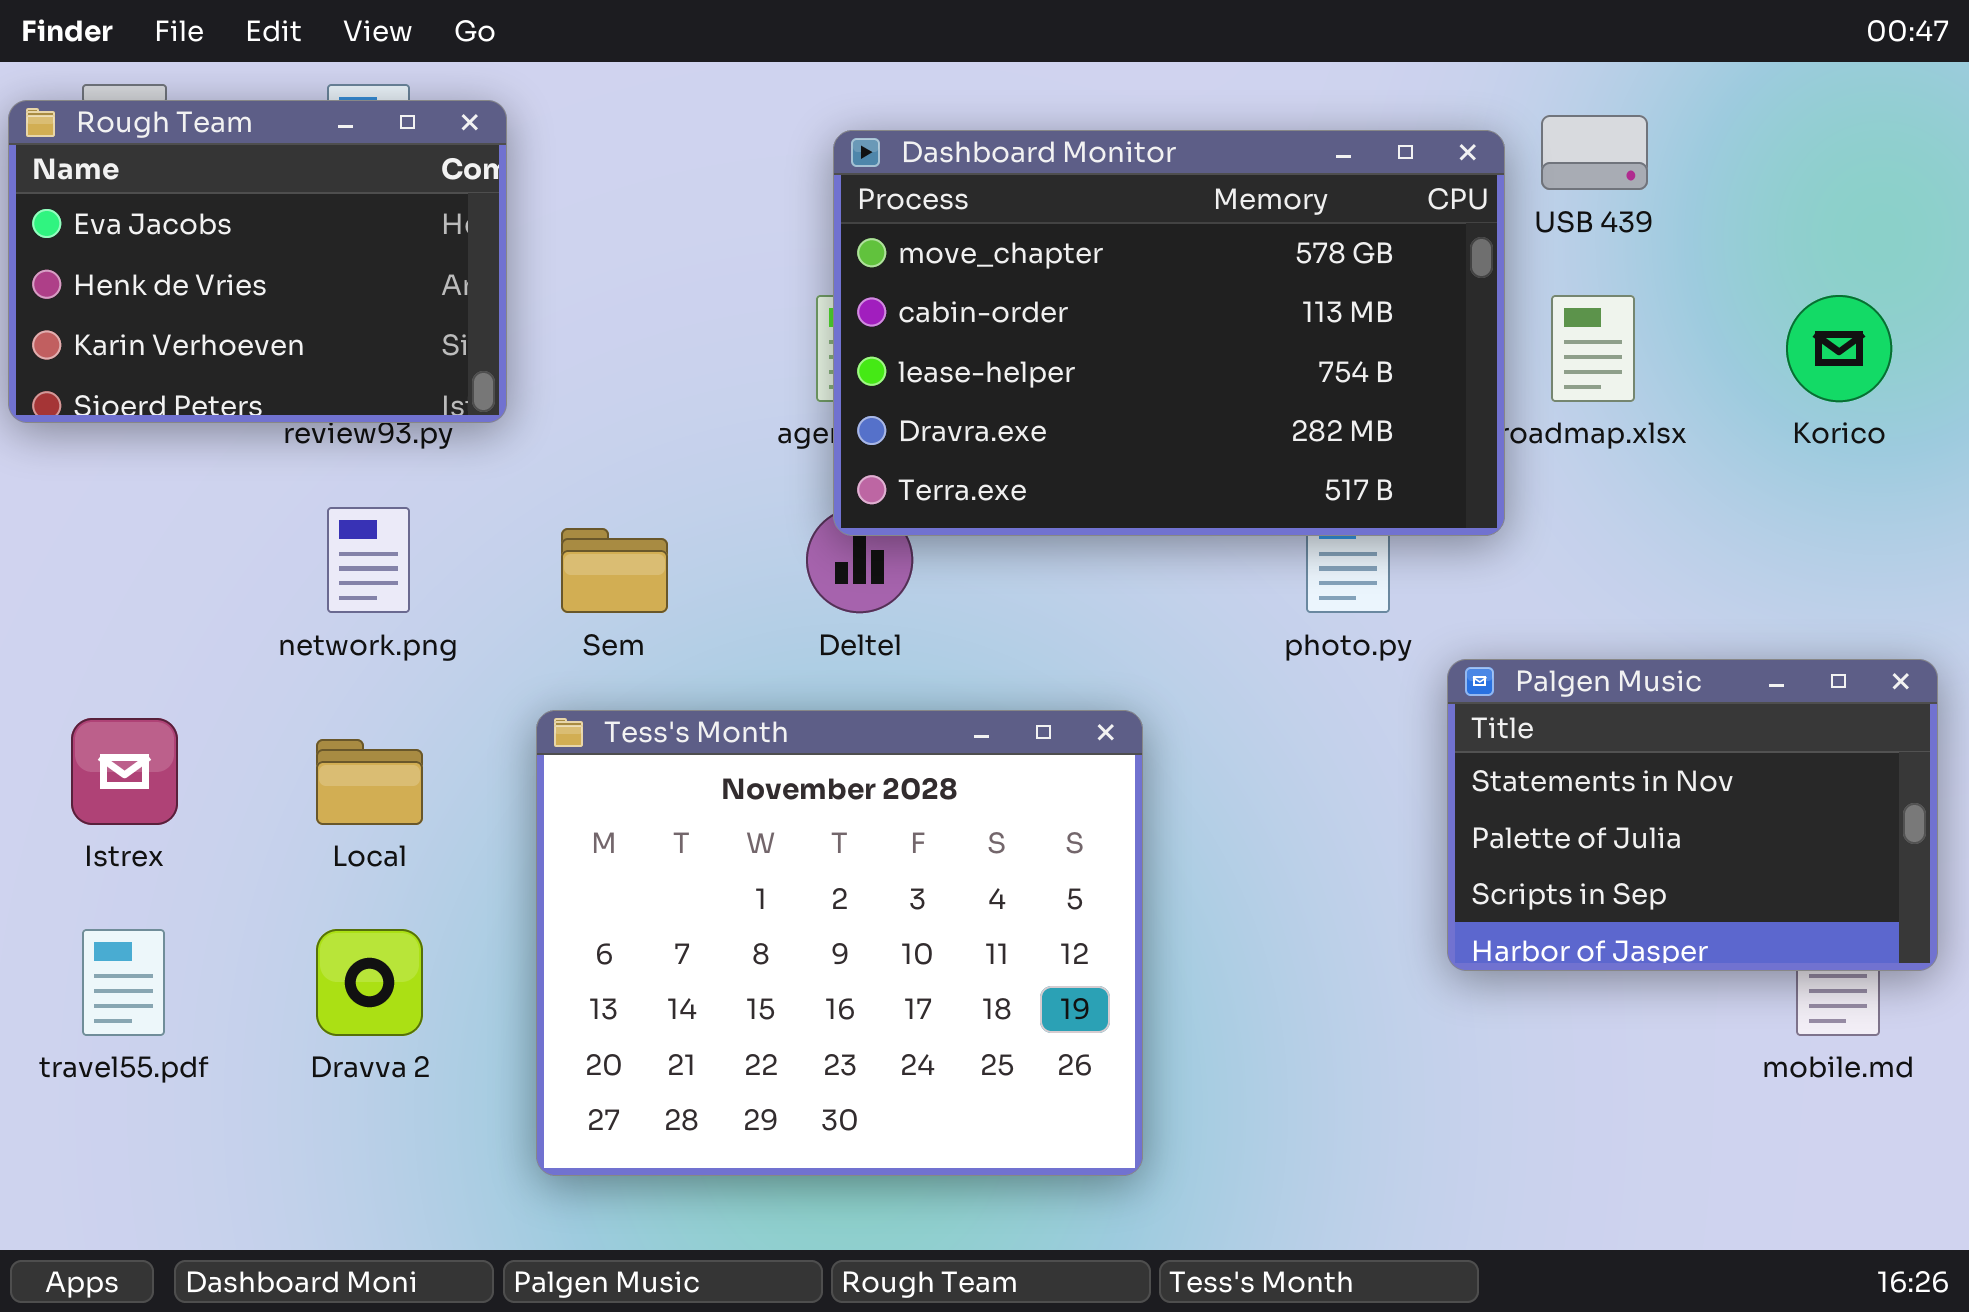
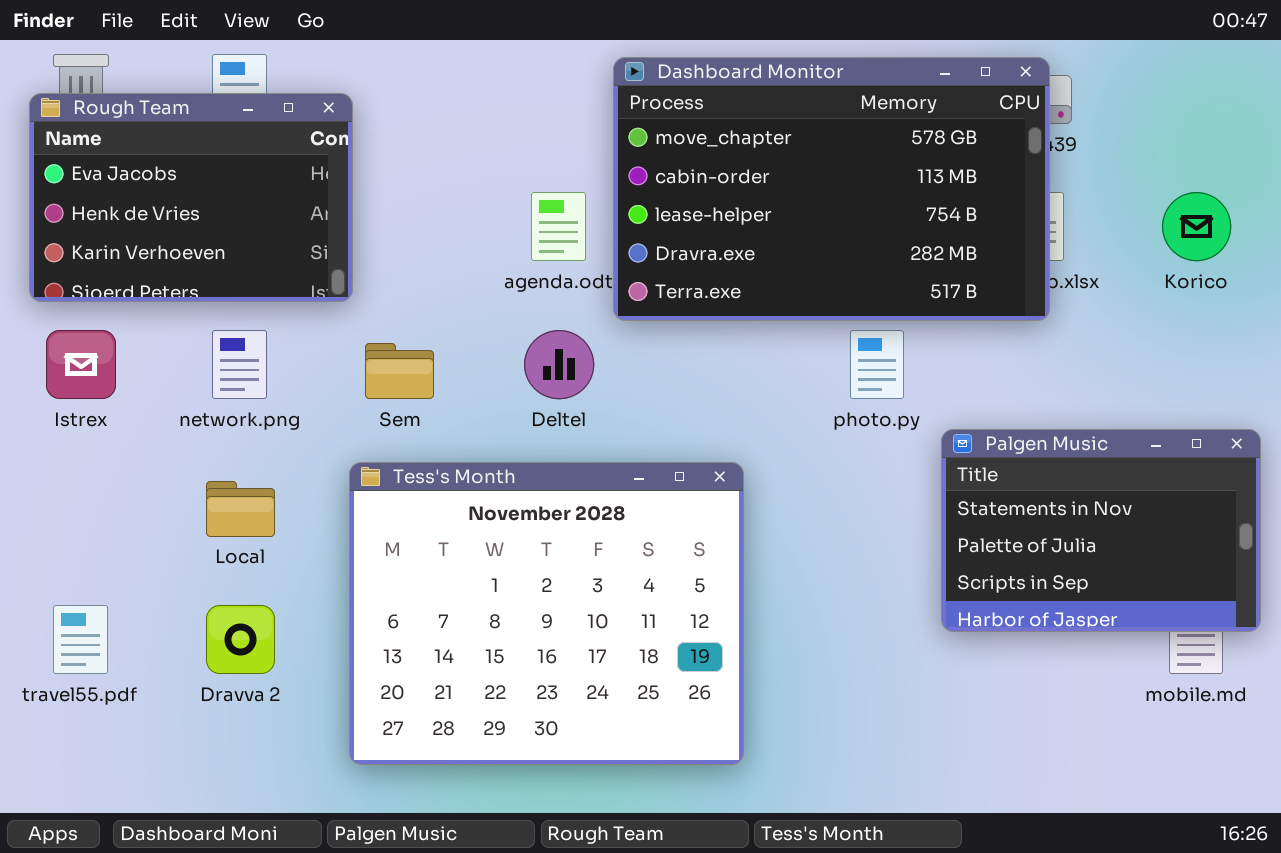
Rough Team: [8,100,507,423] -> [29,93,353,302], moved
Dashboard Monitor: [833,130,1505,536] -> [613,57,1050,321], moved
Istrex: [71,718,178,825] -> [46,330,116,399], moved

